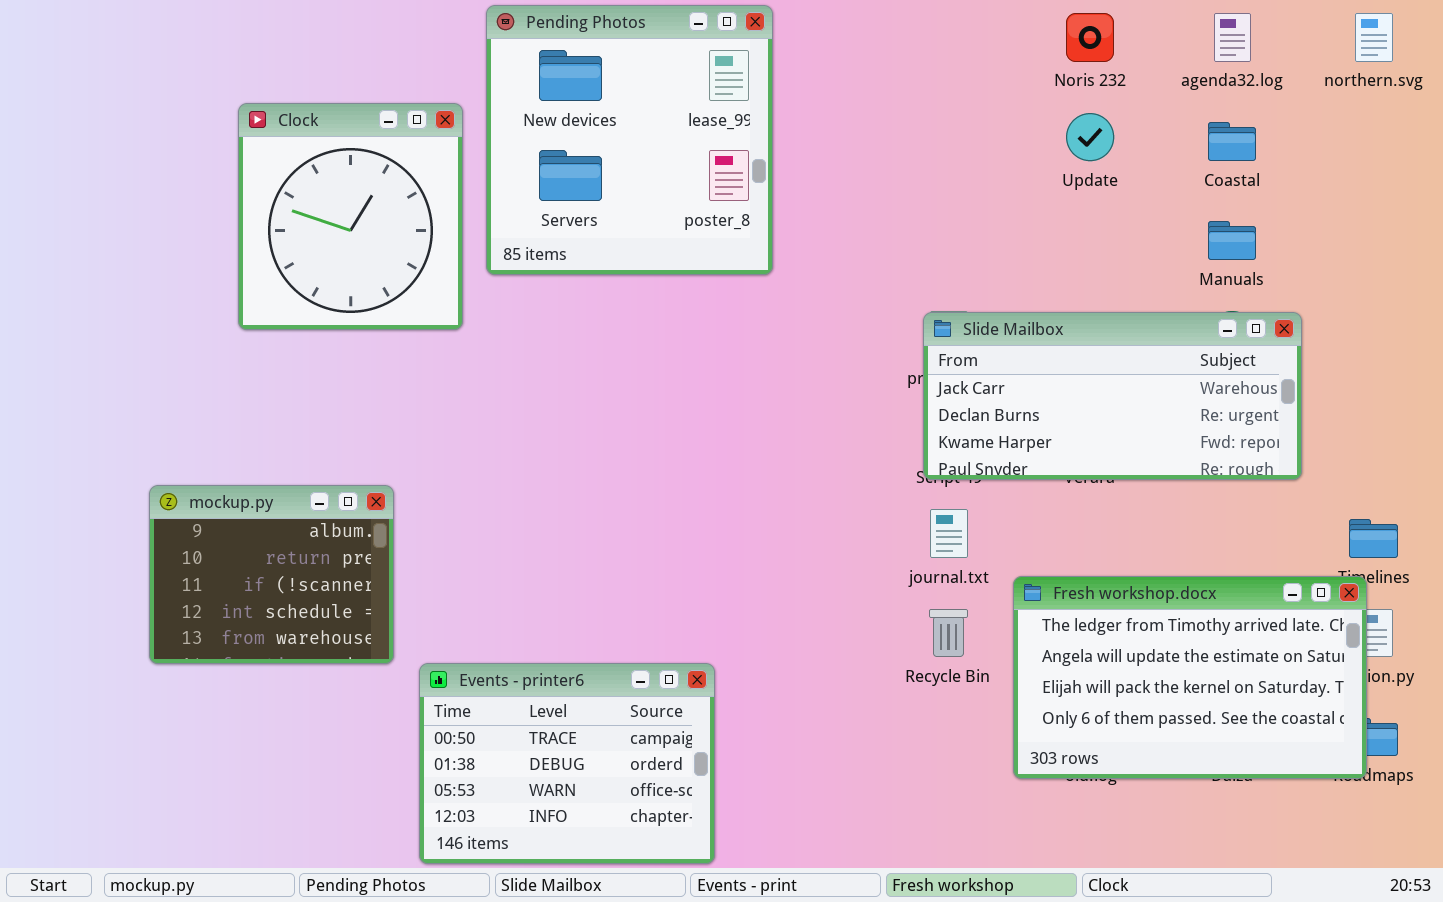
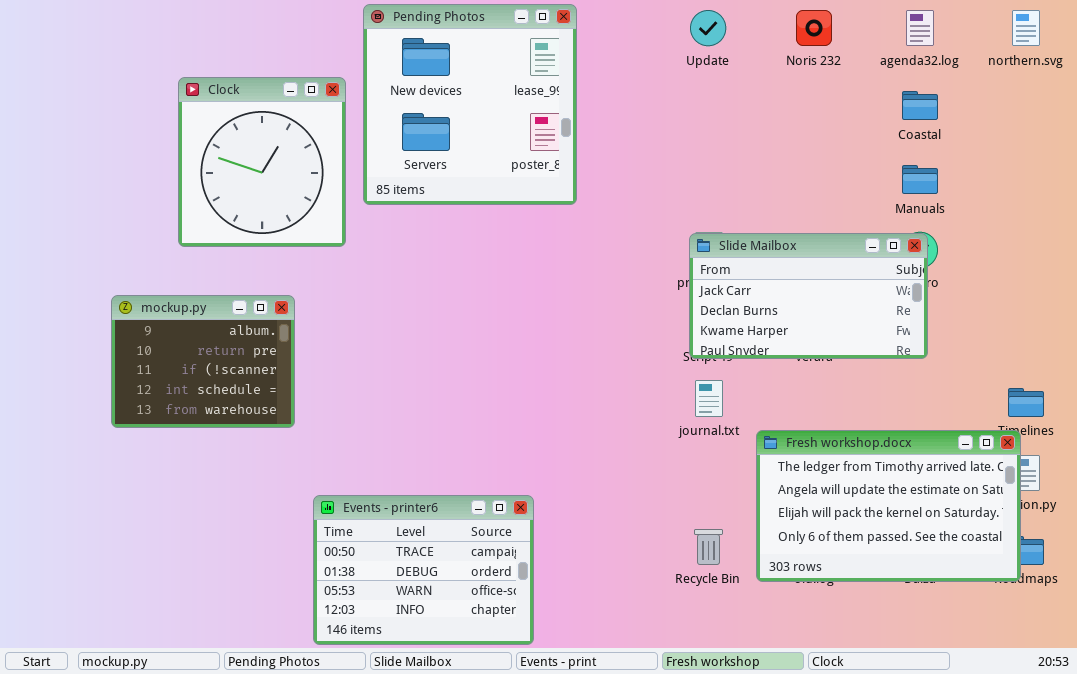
Update: [1066,113,1114,161] -> [690,10,726,46], moved
Slide Mailbox: [923,312,1302,480] -> [689,233,928,359], resized
mockup.py: [149,485,394,664] -> [111,295,295,428], moved
Recycle Bin: [929,609,968,657] -> [694,529,723,565], moved

